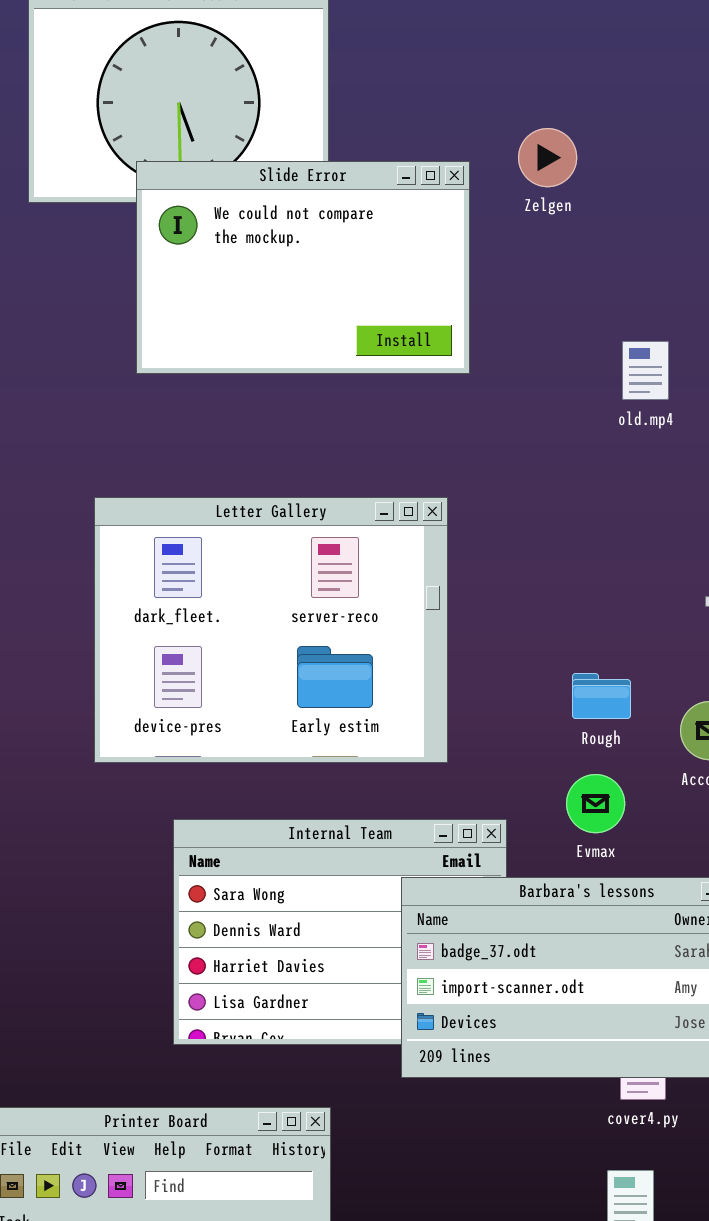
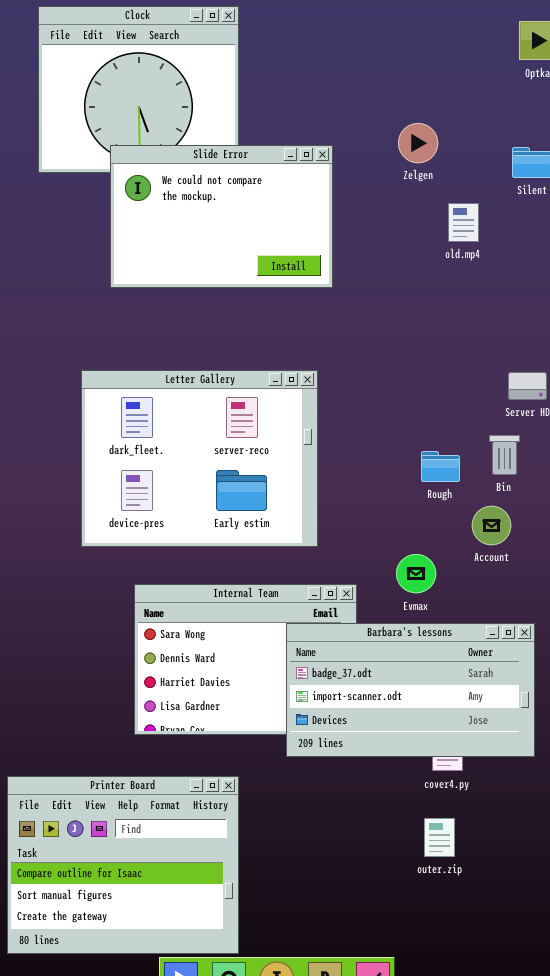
Zelgen: [518,128,577,187] -> [398,123,438,163], moved
old.mp4: [622,341,669,400] -> [448,203,479,242], moved
Rough: [572,673,631,719] -> [421,451,460,482], moved

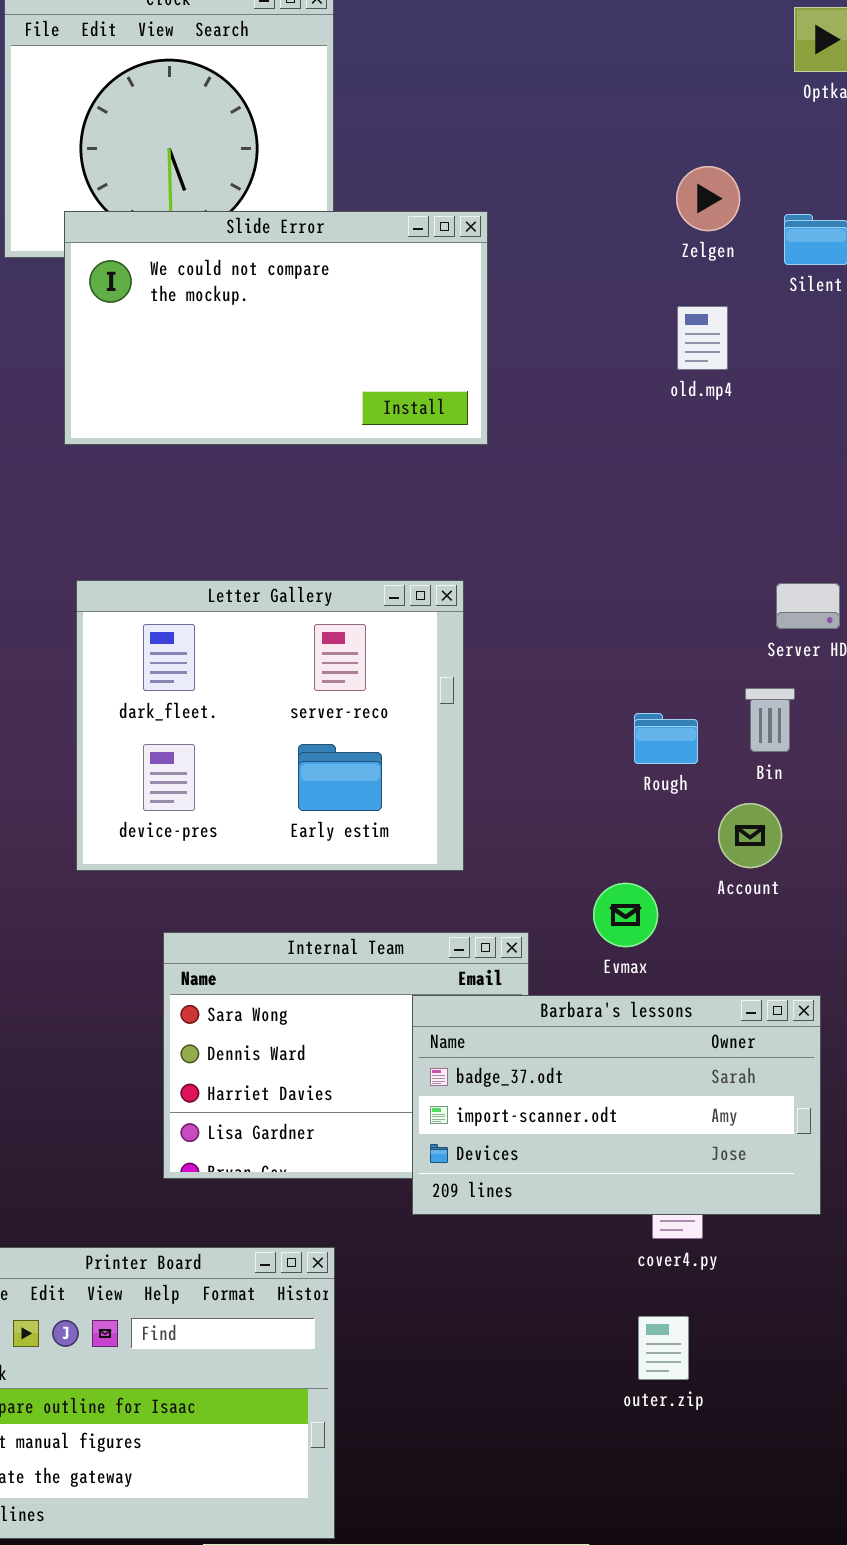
Zelgen: [398,123,438,163] -> [676,166,740,231], moved
Slide Error: [110,145,333,288] -> [64,211,488,445], resized

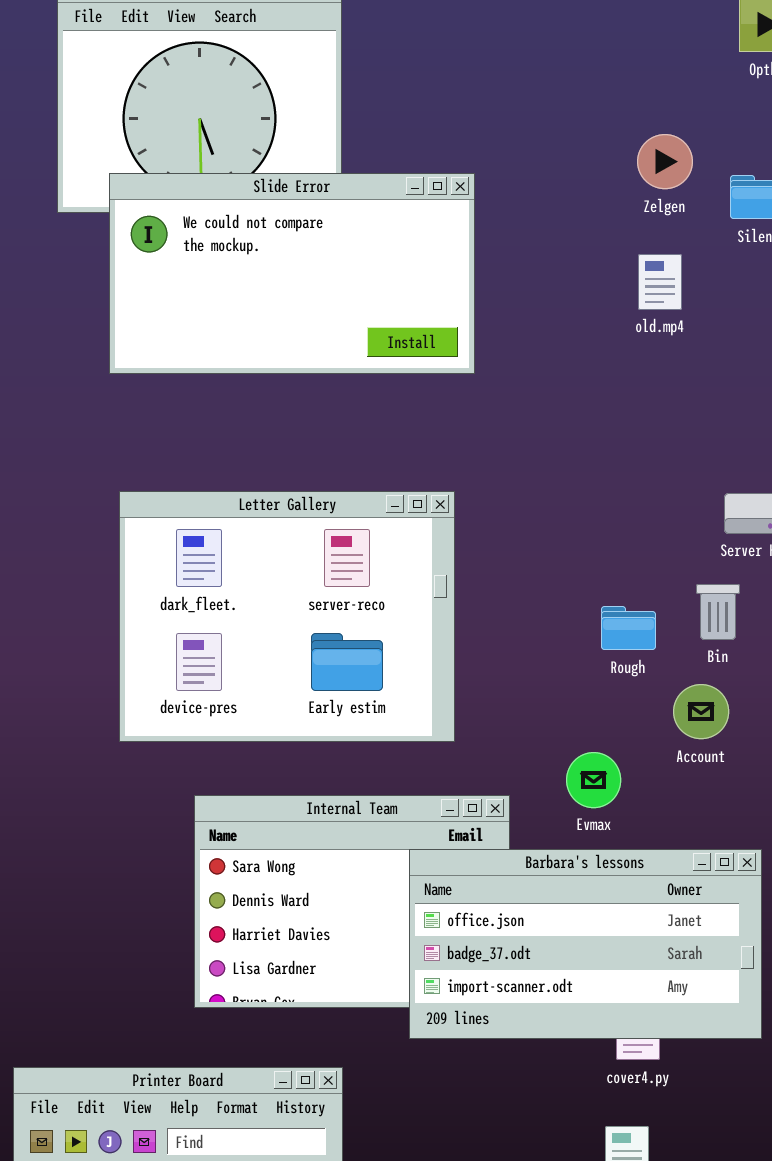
Barbara's lessons: [412,995,821,1215] -> [409,849,762,1039], scrolled up 1 row

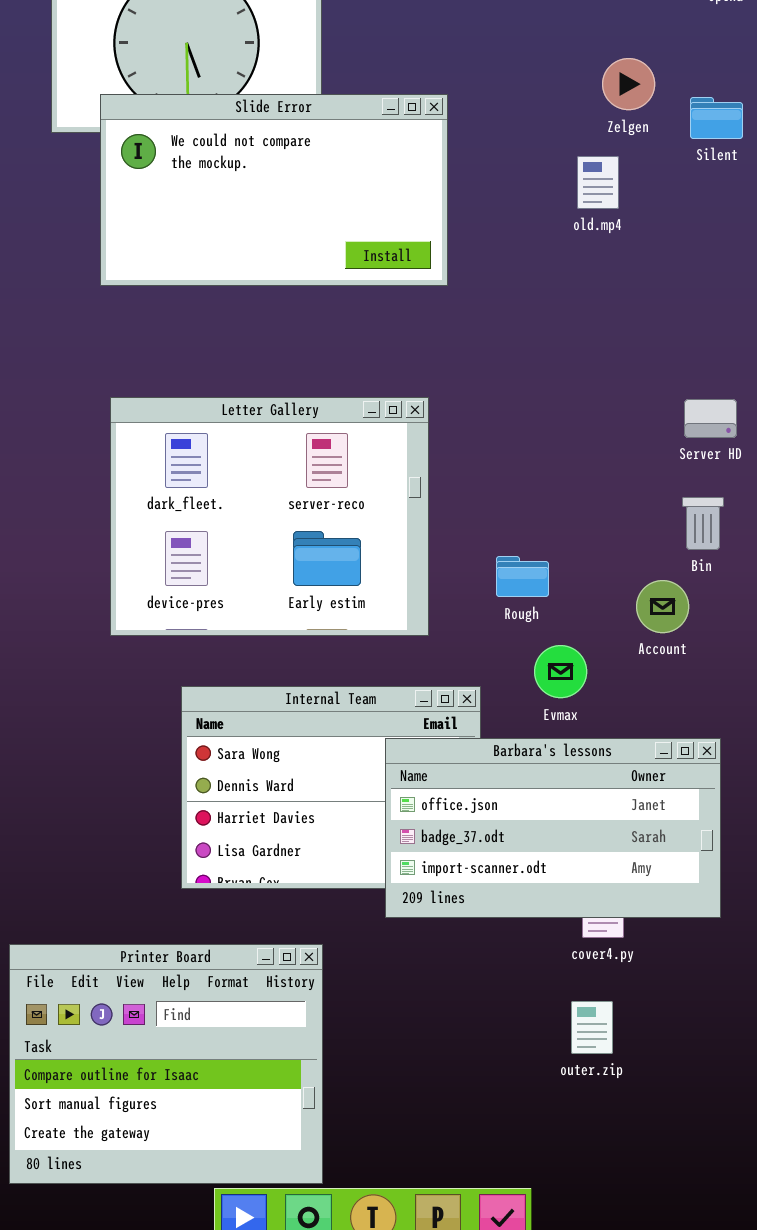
old.mp4: [638,254,682,310] -> [577,156,619,209], moved
Bin: [696,584,740,640] -> [682,497,724,550], moved
Rough: [601,606,656,650] -> [496,556,549,597], moved

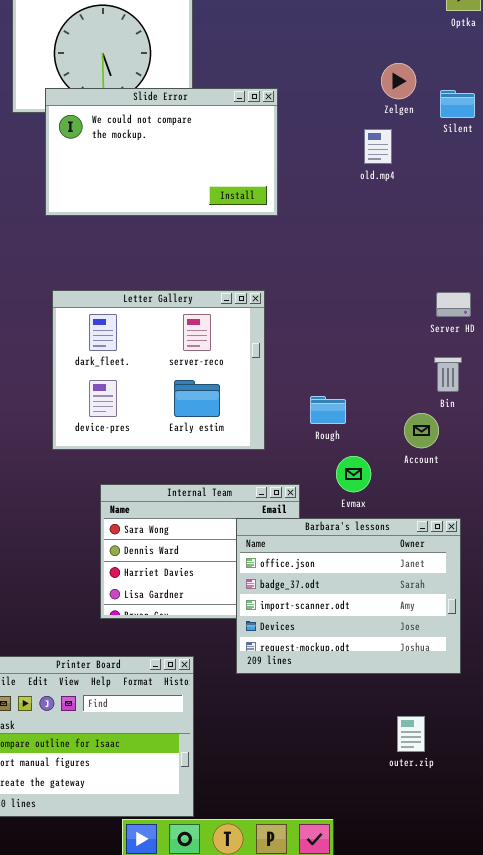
Barbara's lessons: [385,738,721,918] -> [236,518,461,674], resized
outer.zip: [571,1001,613,1054] -> [397,716,425,752], moved

